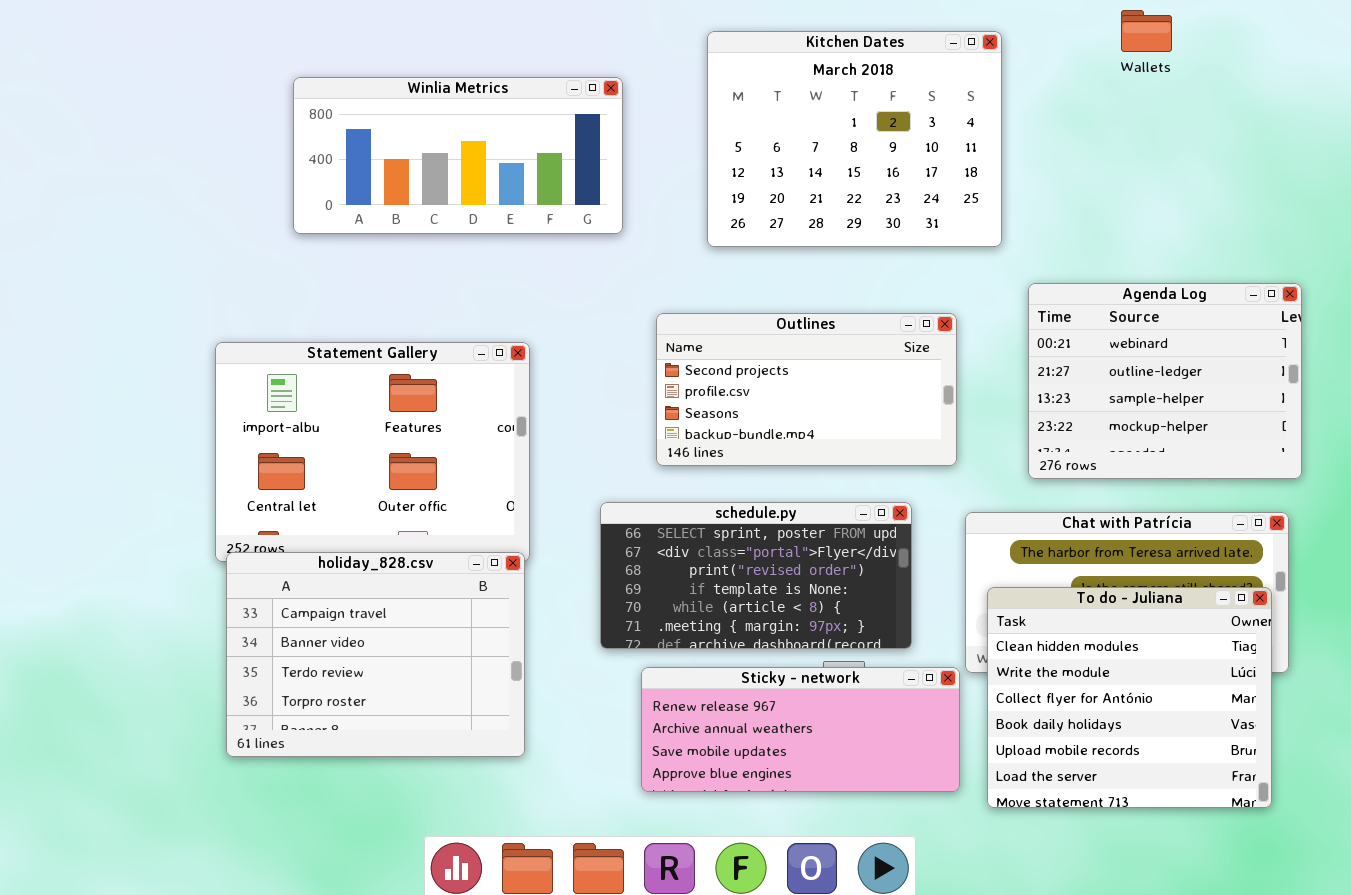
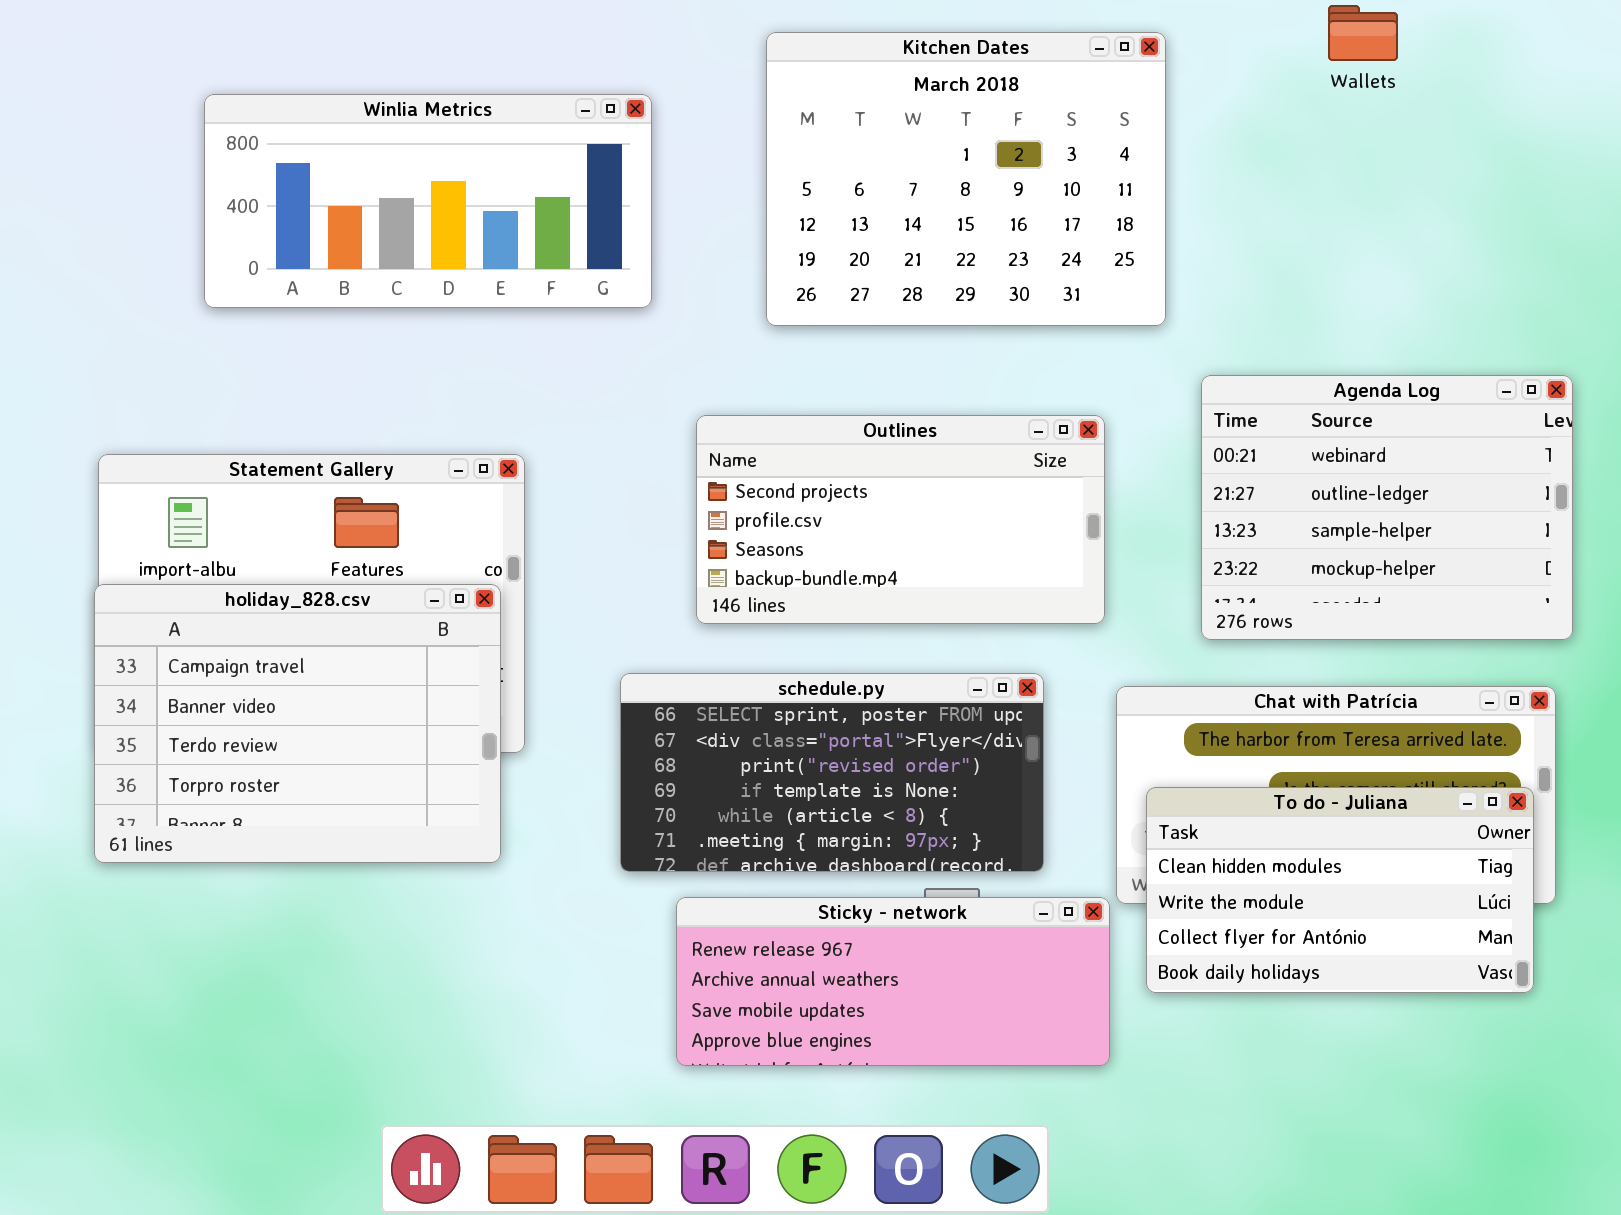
holiday_828.csv: [226,552,525,757] -> [94,584,501,863], moved
To do - Juliana: [987,587,1272,808] -> [1146,787,1534,993], resized

